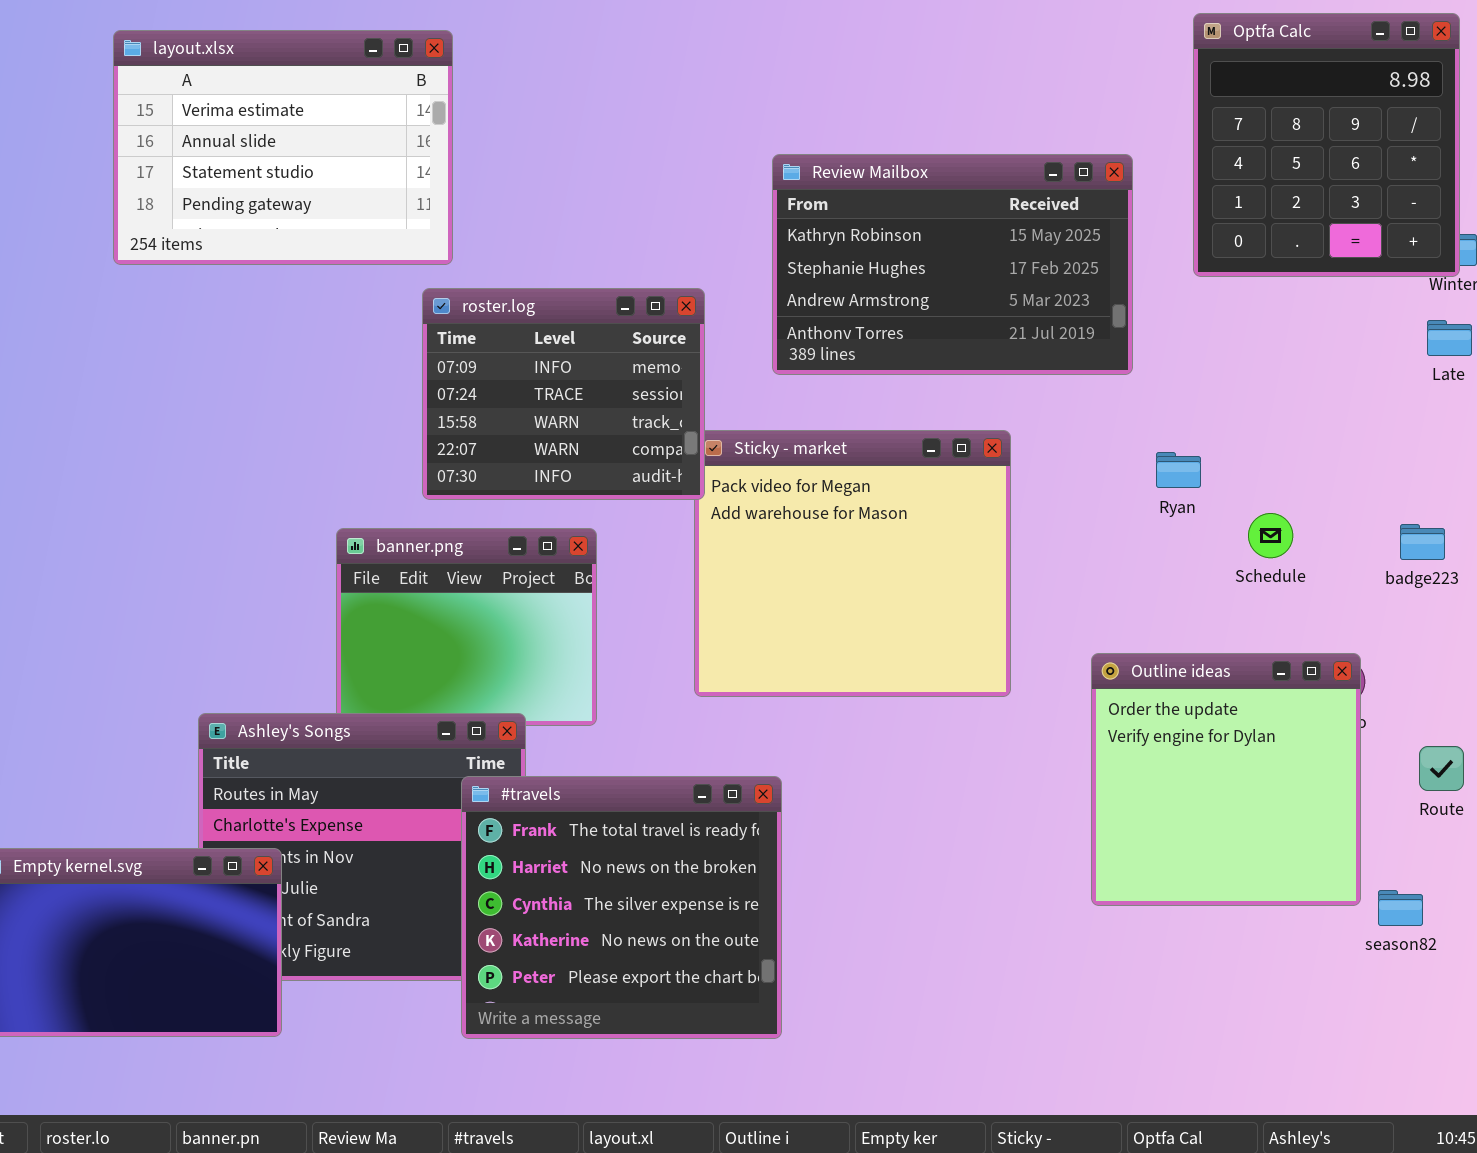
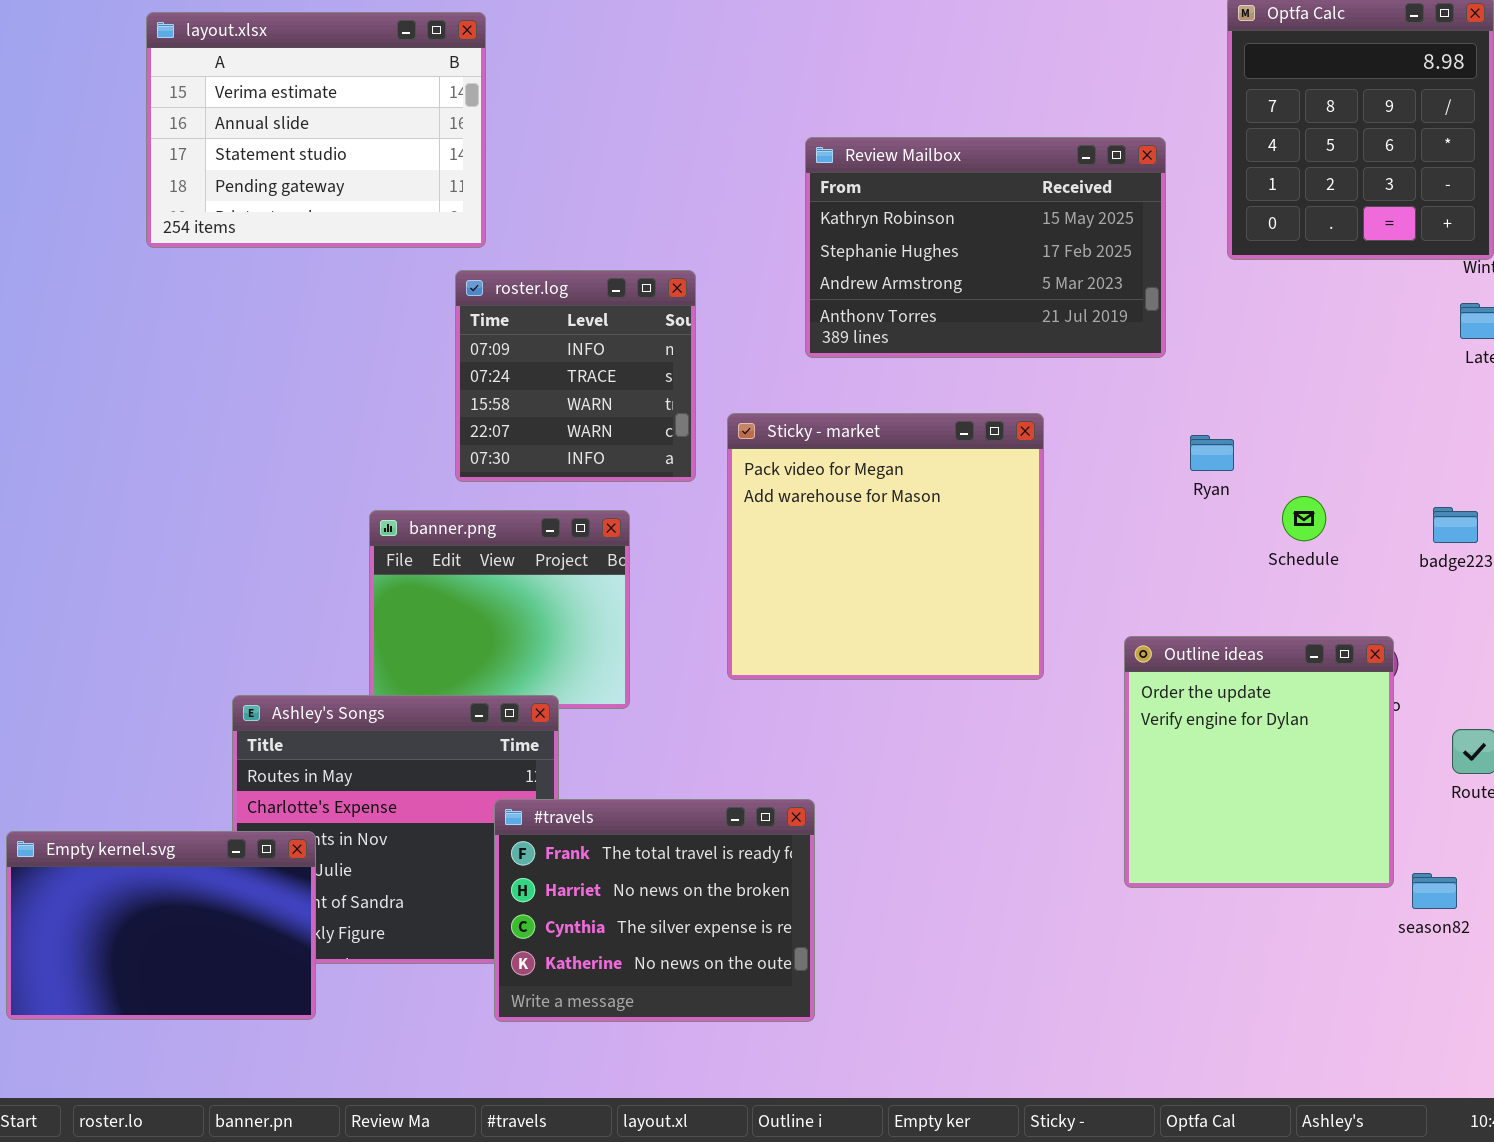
roster.log: [422,288,705,500] -> [455,270,696,482], resized
#travels: [461,776,782,1039] -> [494,799,815,1022], resized

